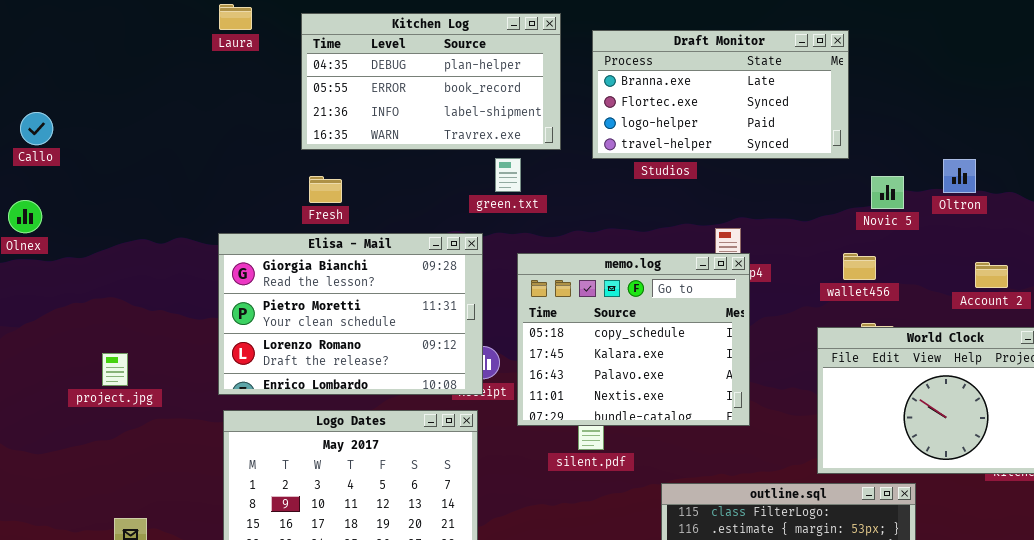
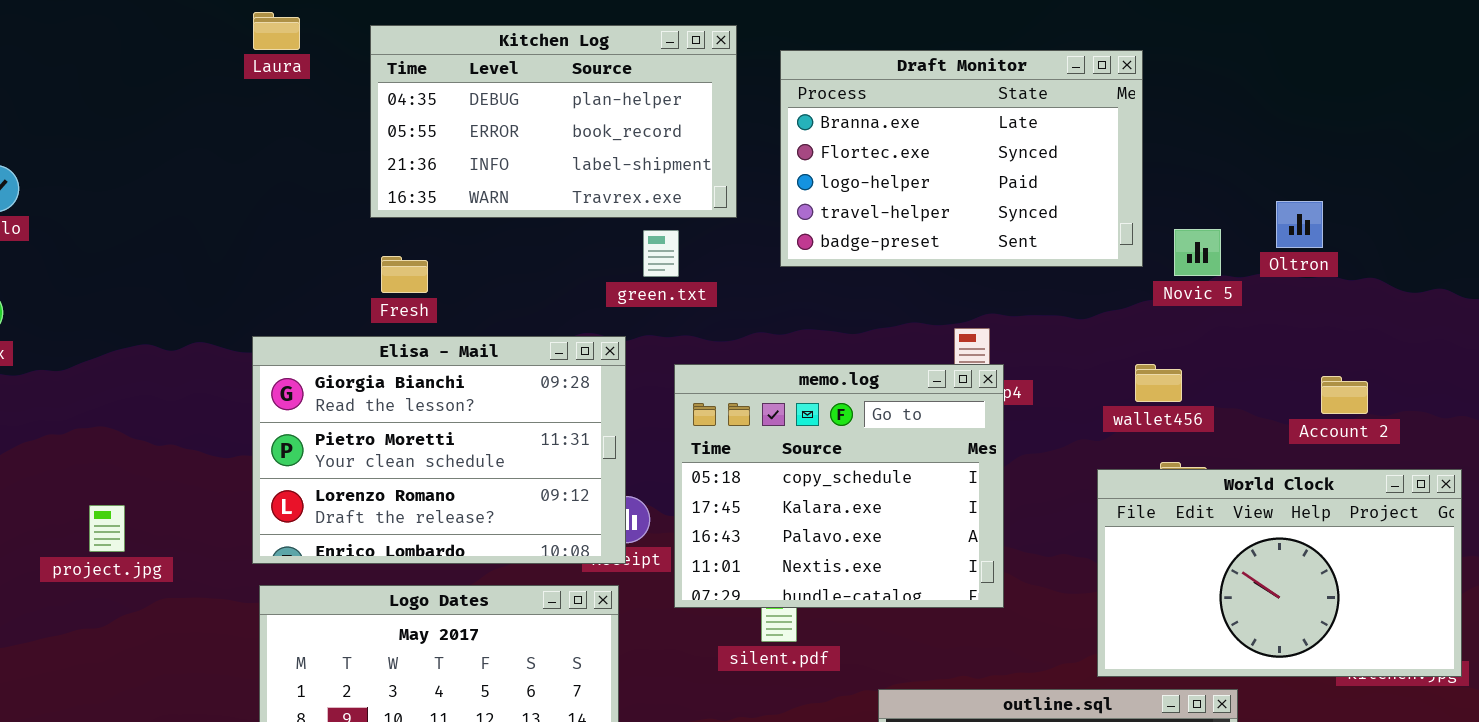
Draft Monitor: [592,30,849,159] -> [780,50,1143,267], resized
Oltron: [943,159,976,193] -> [1276,201,1323,248], moved
Novic 5: [871,176,904,209] -> [1174,229,1221,276], moved

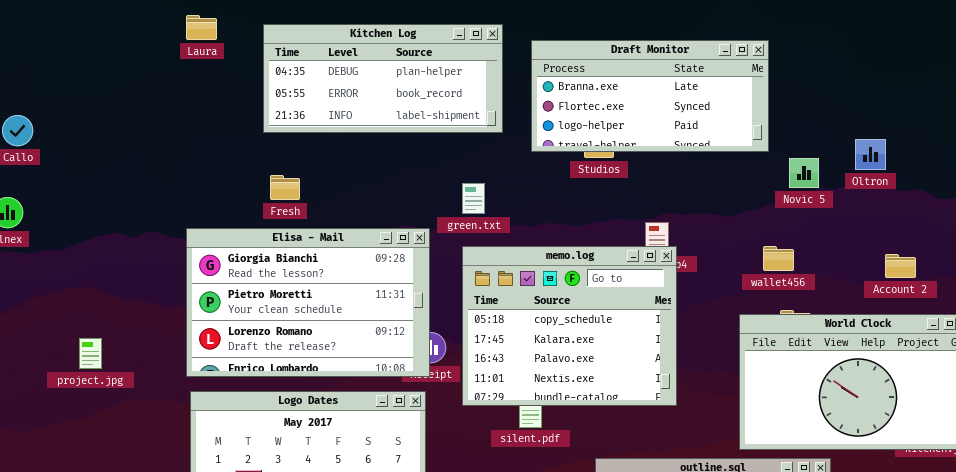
Kitchen Log: [370,25,737,218] -> [263,24,503,133], resized
Draft Monitor: [780,50,1143,267] -> [531,40,769,152], resized
green.txt: [643,230,679,277] -> [462,183,485,214], moved

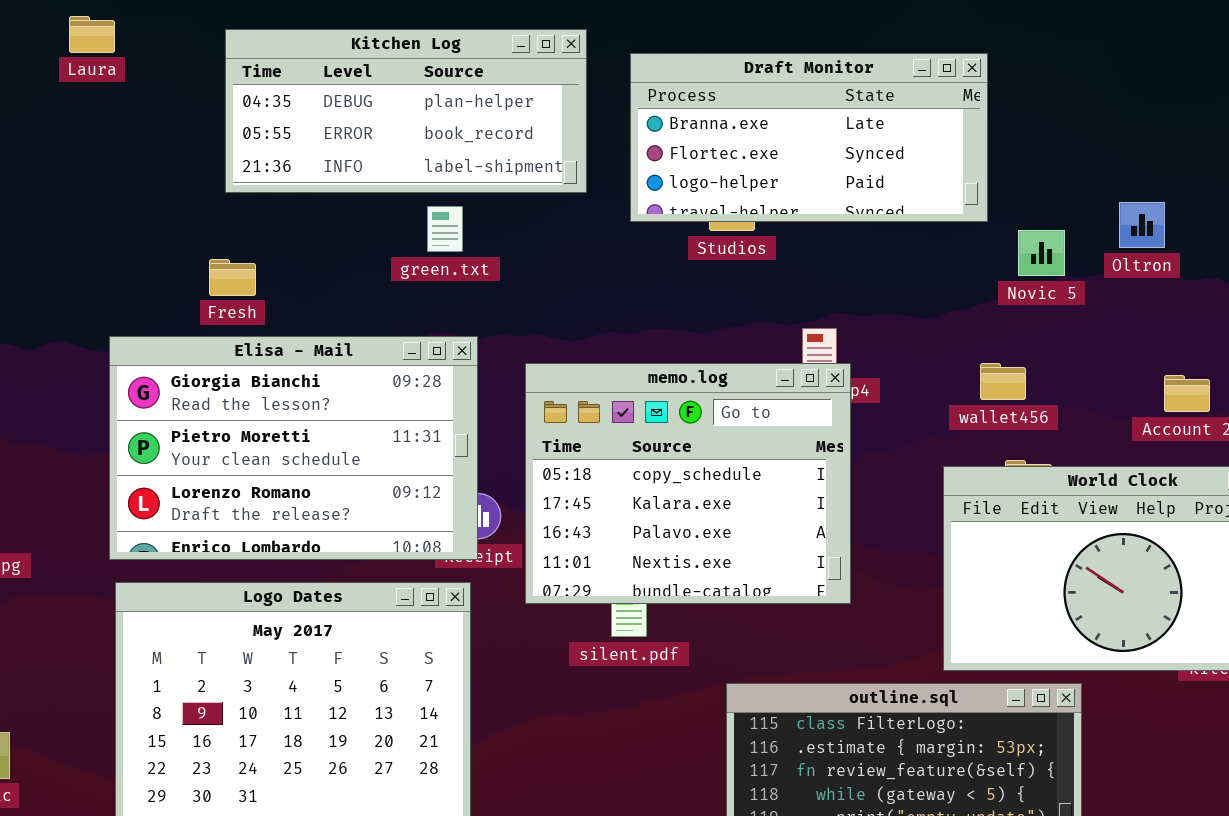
Laura: [186,15,217,40] -> [69,16,115,53], moved
Fresh: [270,175,300,200] -> [209,259,256,296], moved
green.txt: [462,183,485,214] -> [427,206,463,252], moved

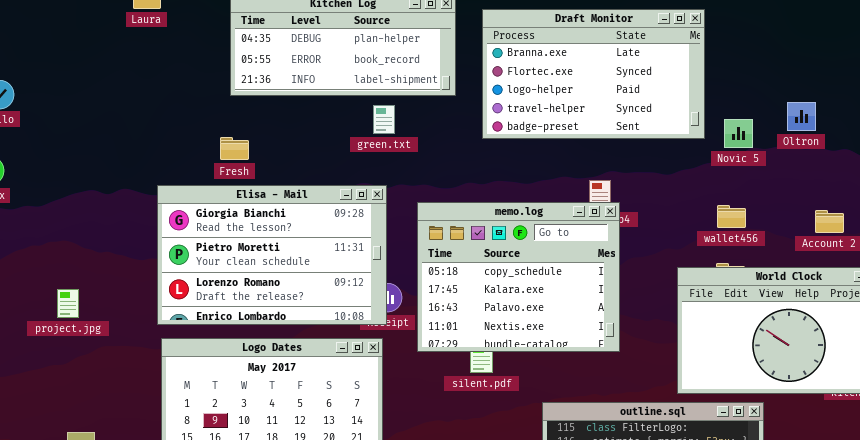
Draft Monitor: [630,53,988,222] -> [482,9,705,139], resized
green.txt: [427,206,463,252] -> [373,105,395,134], moved
wallet456: [980,363,1026,400] -> [717,205,746,228], moved

